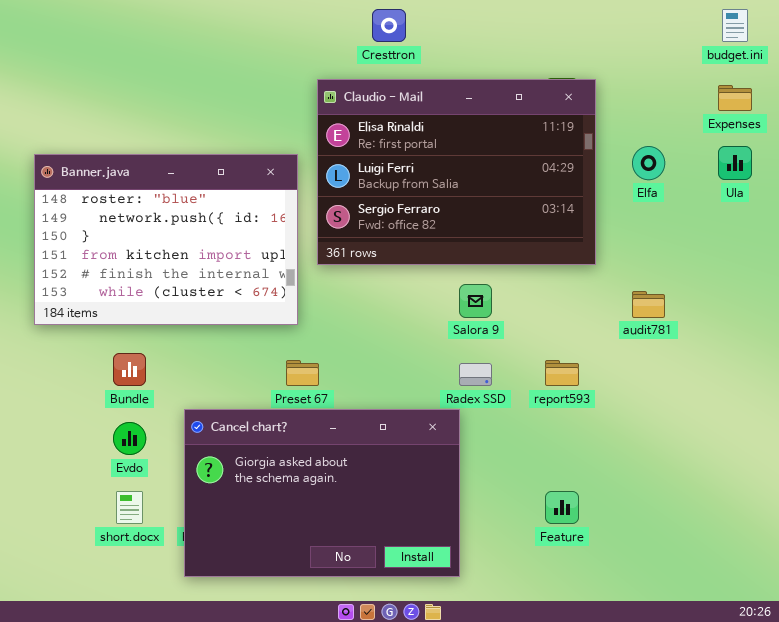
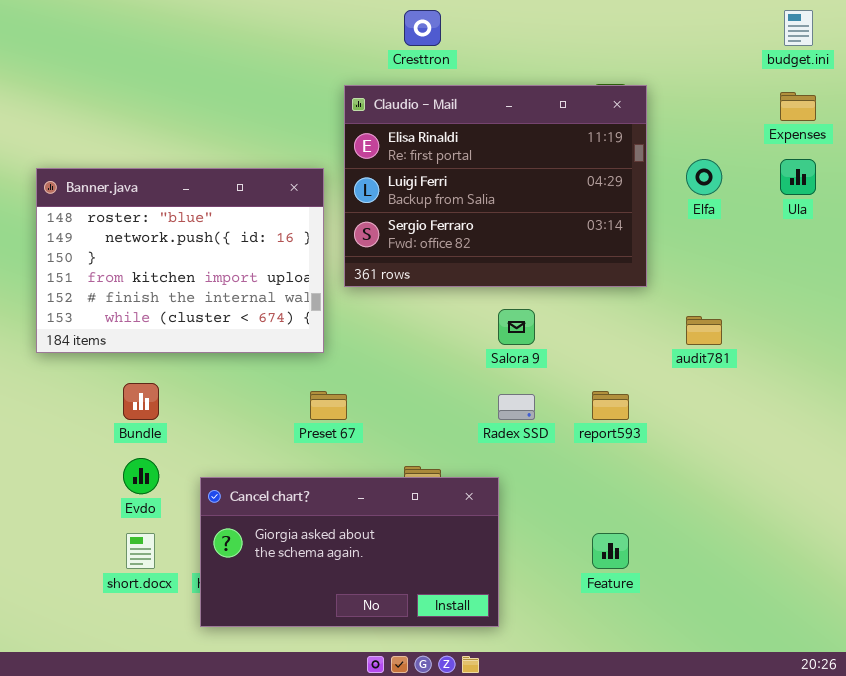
Cancel chart?: [184,409,460,577] -> [200,477,499,627], resized

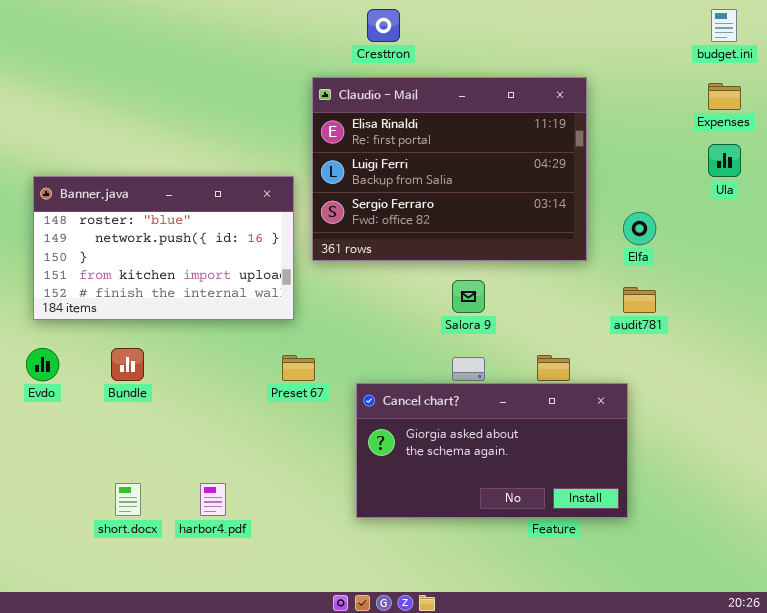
Elfa: [686,159,722,195] -> [623,212,656,245], moved
Banner.java: [36,168,324,353] -> [33,176,294,320], resized
Evdo: [123,458,159,494] -> [26,348,59,381], moved
Cancel chart?: [200,477,499,627] -> [356,383,628,518], moved

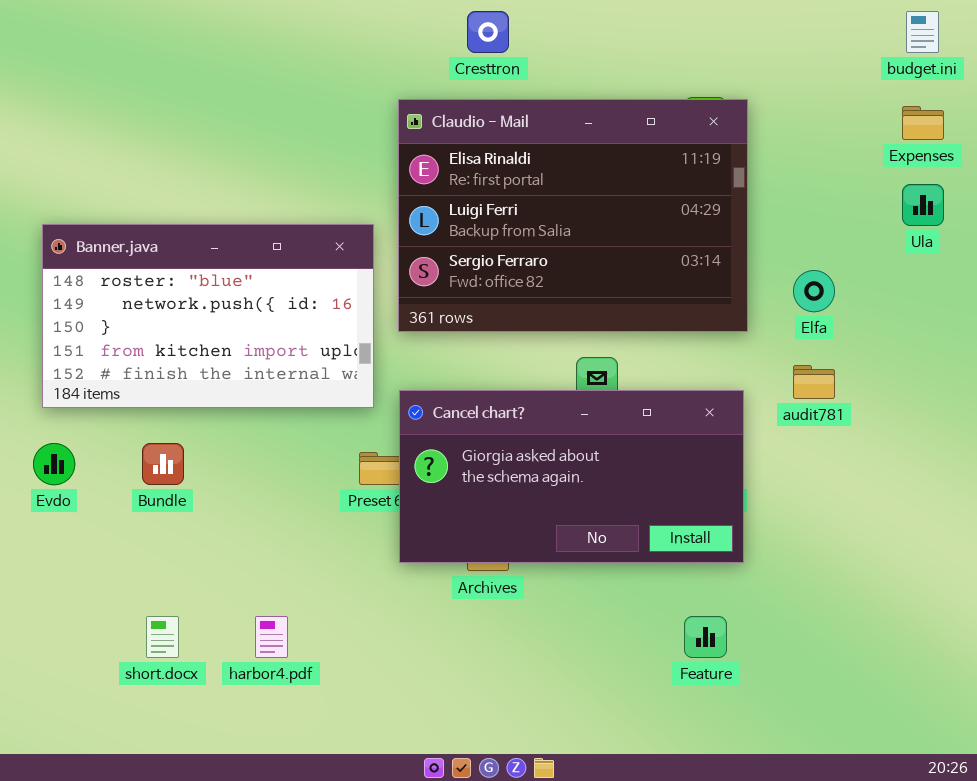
Cancel chart?: [356,383,628,518] -> [399,390,744,563], moved

